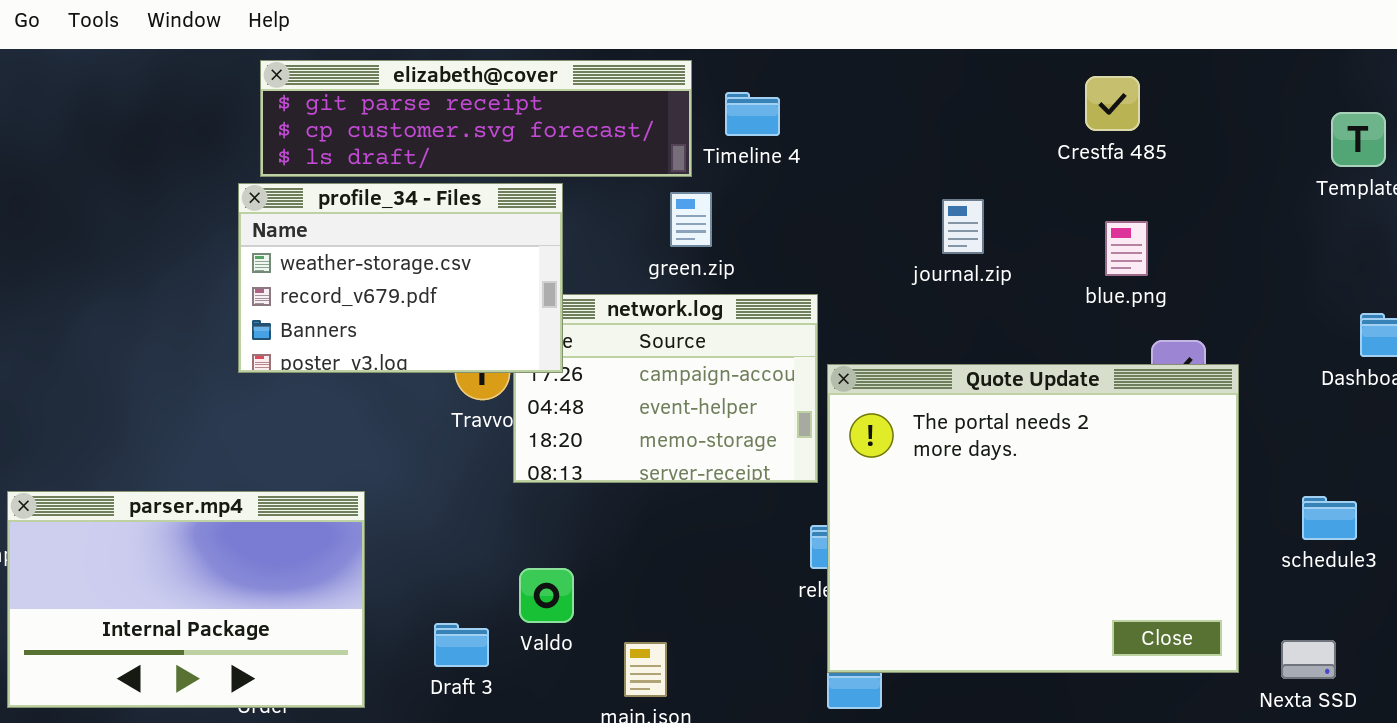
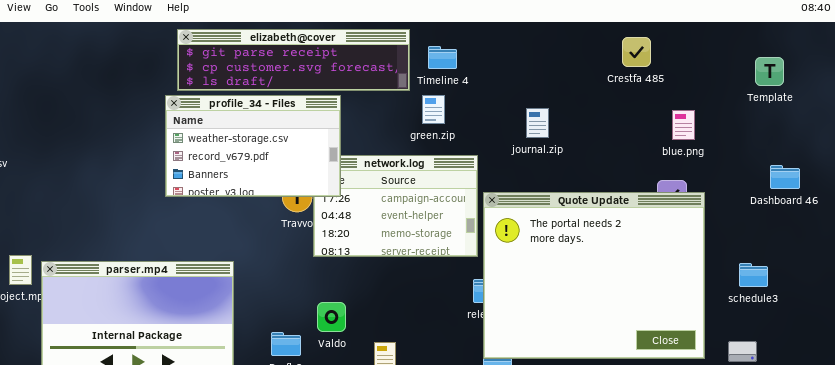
green.zip: [670,192,712,247] -> [422,95,445,124], moved
journal.zip: [942,199,984,254] -> [526,108,549,138], moved
blue.png: [1105,221,1148,276] -> [672,110,695,140], moved

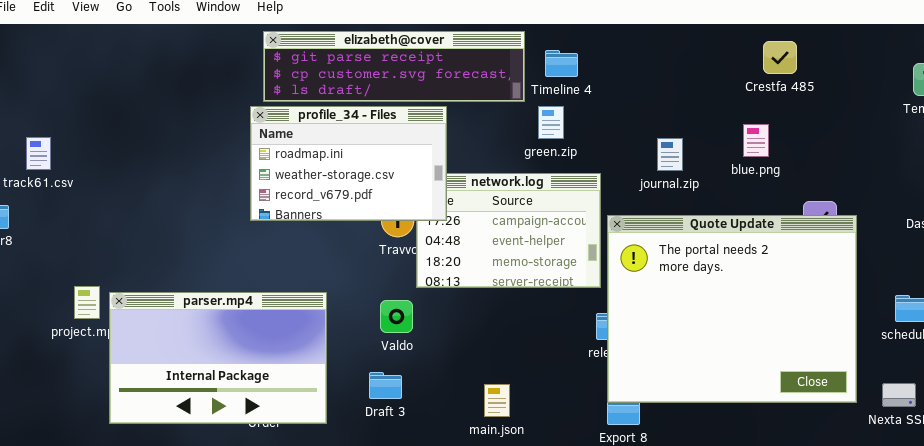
profile_34 - Files: [165,95,341,197] -> [250,106,447,221], scrolled up 1 row
journal.zip: [526,108,549,138] -> [657,138,683,171], moved
blue.png: [672,110,695,140] -> [743,124,769,157], moved
Valdo: [317,302,346,332] -> [380,300,413,333], moved

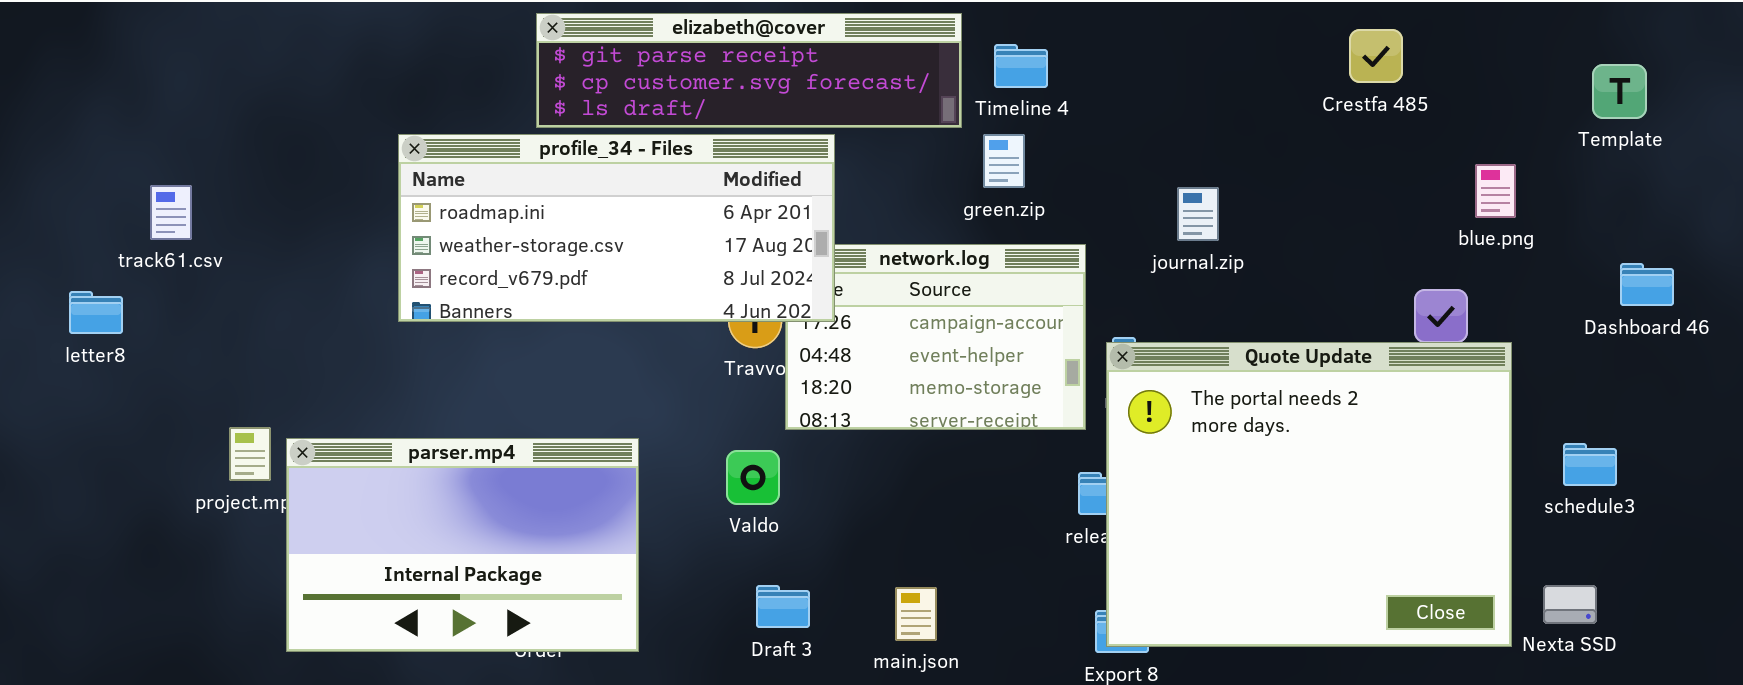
profile_34 - Files: [250,106,447,221] -> [398,134,835,322], resized
blue.png: [743,124,769,157] -> [1475,164,1516,218], moved
Quote Update: [607,215,857,403] -> [1106,342,1512,647], moved
Draft 3: [369,372,402,399] -> [756,585,810,628], moved

